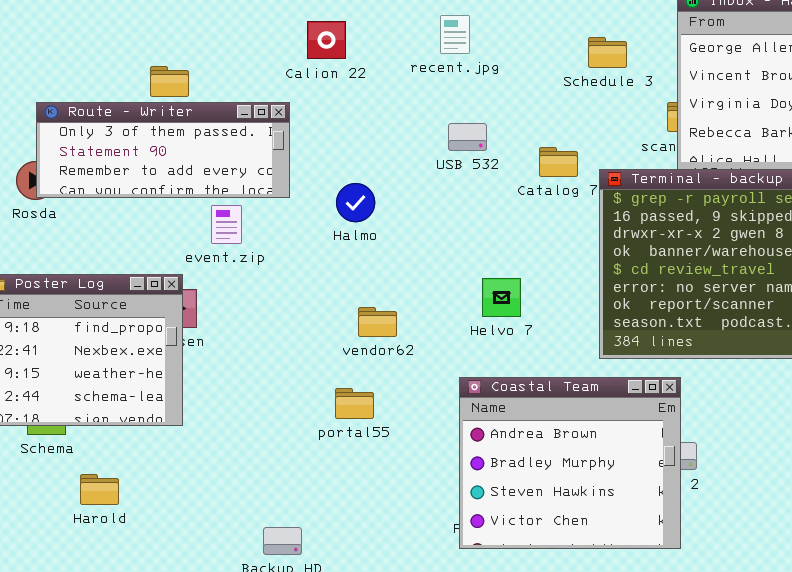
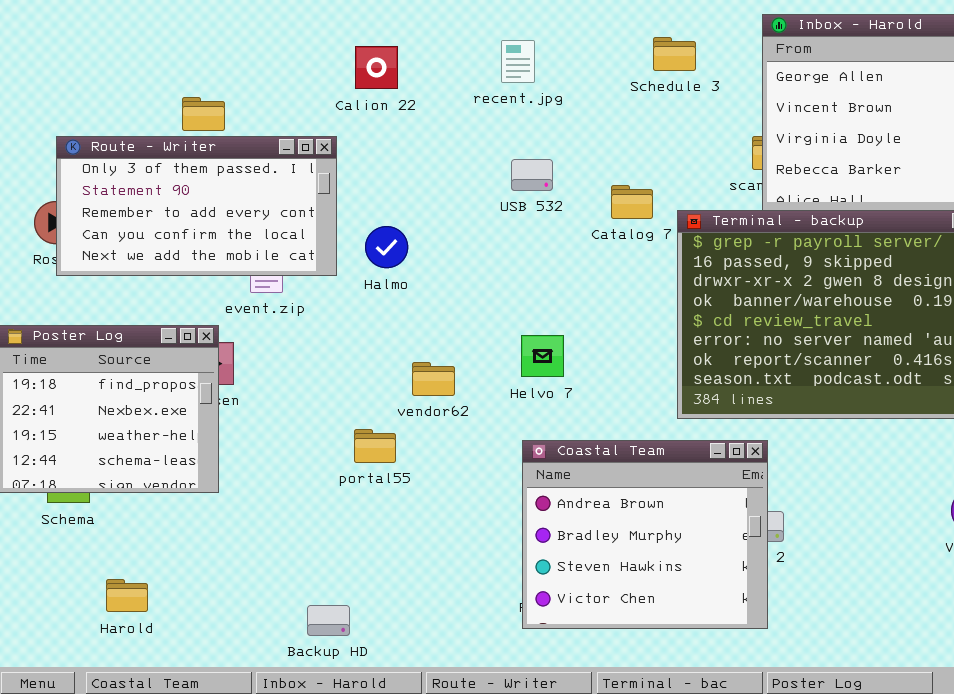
Schedule 3: [588,37,627,68] -> [653,37,696,71], moved
Route - Writer: [36,102,290,198] -> [56,136,337,276], resized
Halmo: [336,183,375,222] -> [365,226,408,268], moved
Helvo 7: [482,278,521,317] -> [521,335,564,377], moved
portal55: [335,388,374,419] -> [354,429,396,463], moved
Harold: [80,474,119,505] -> [106,579,148,612], moved

